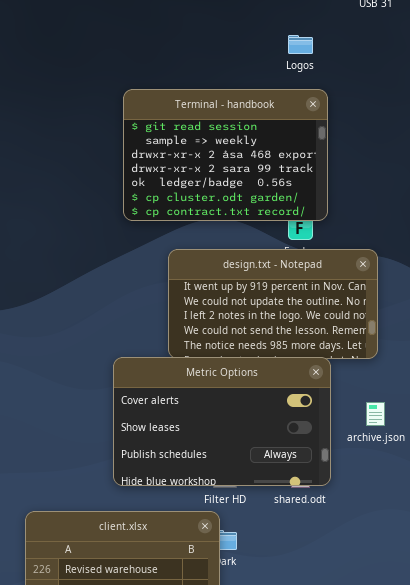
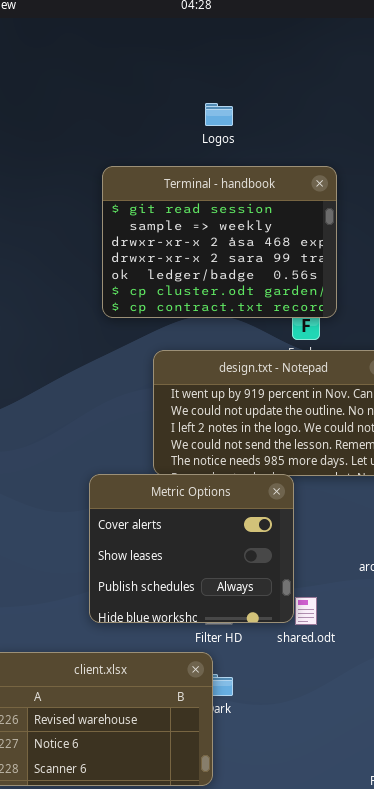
Logos: [288,35,313,54] -> [205,103,233,126], moved
Metric Options: [113,357,331,486] -> [89,474,294,623], resized

